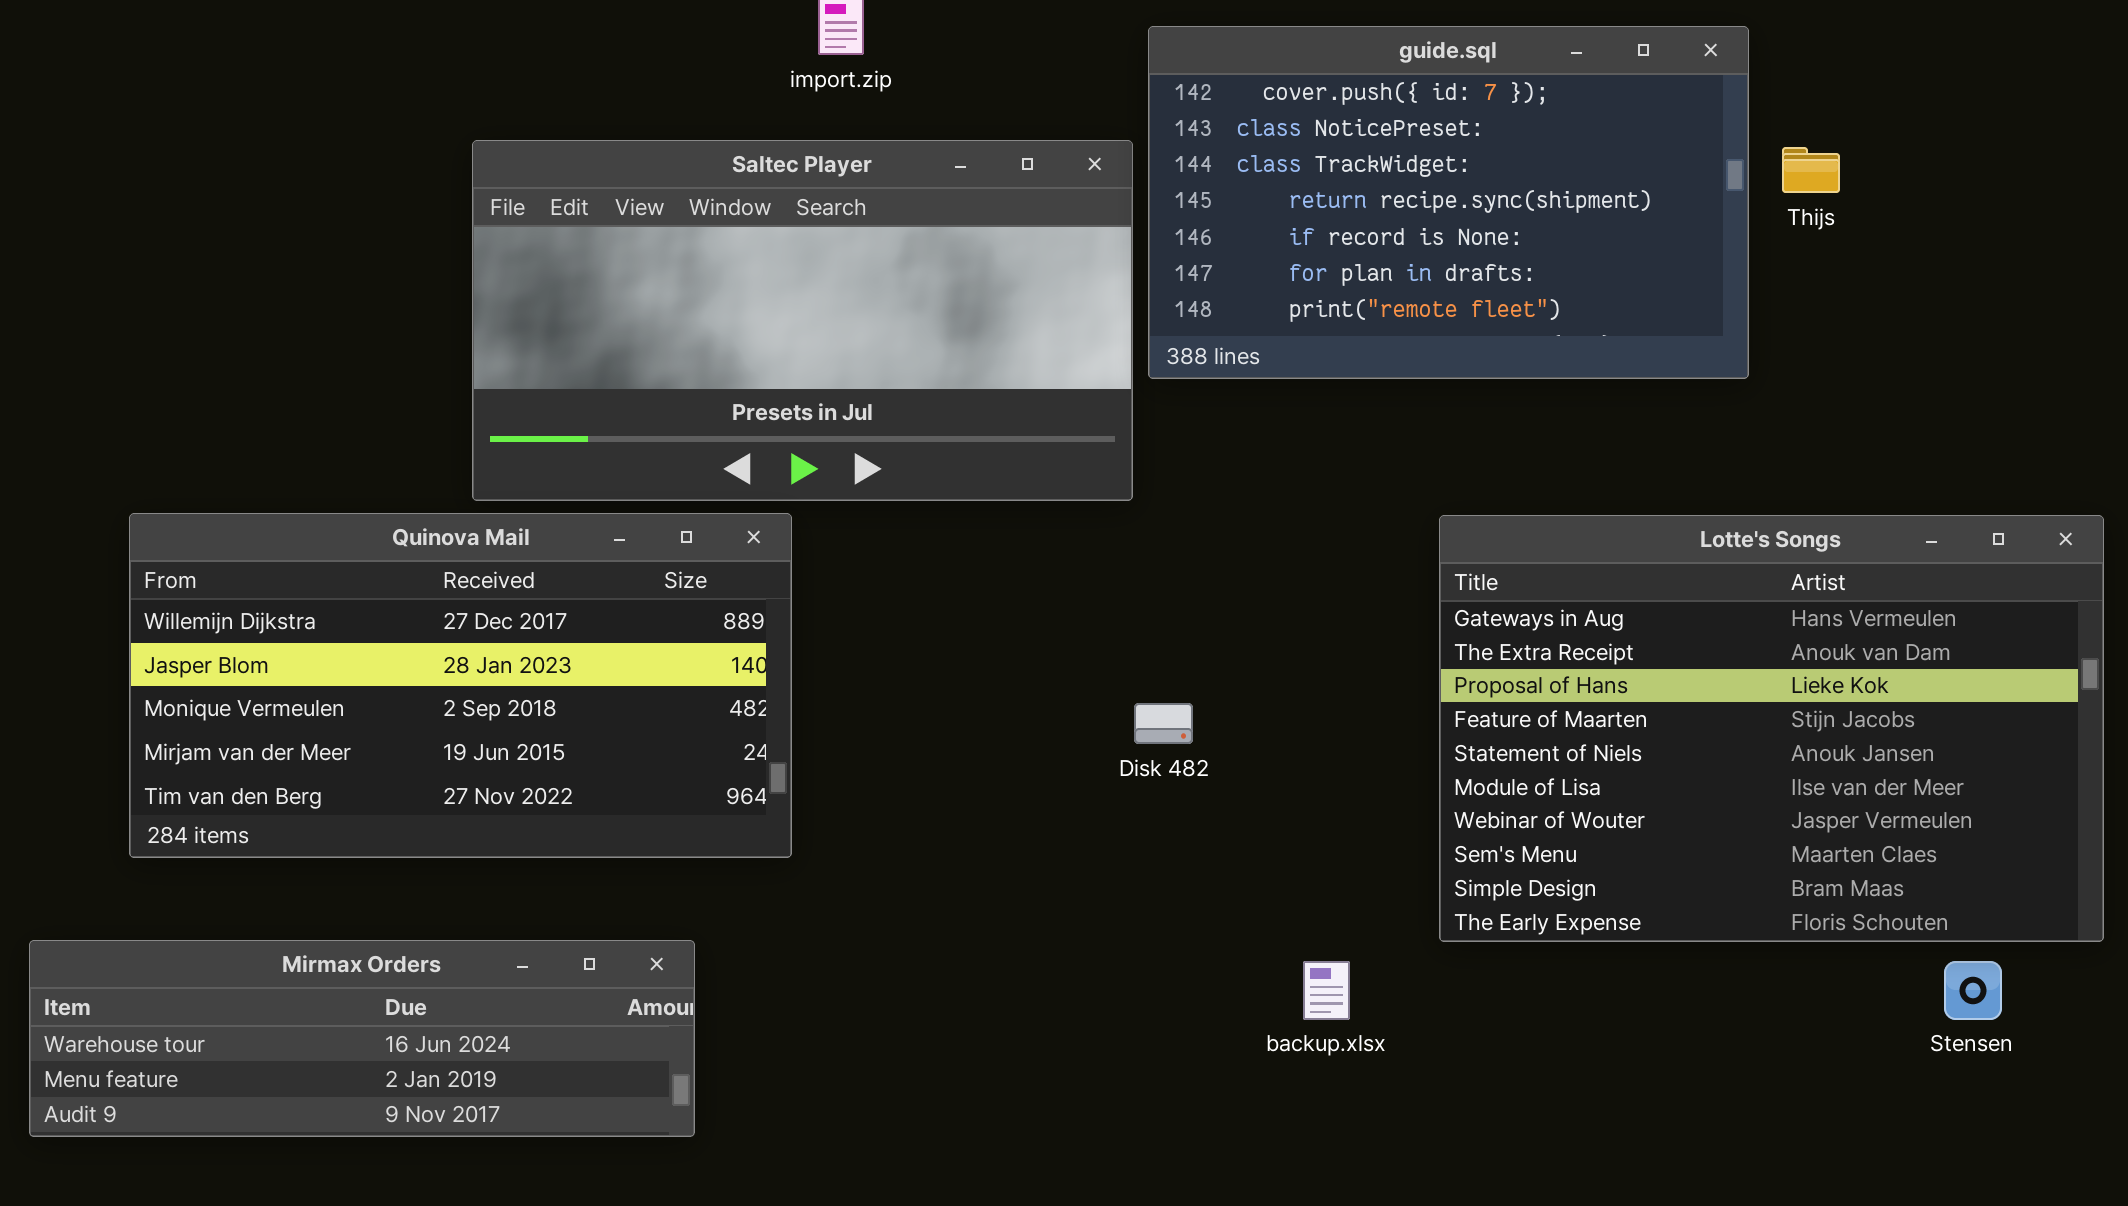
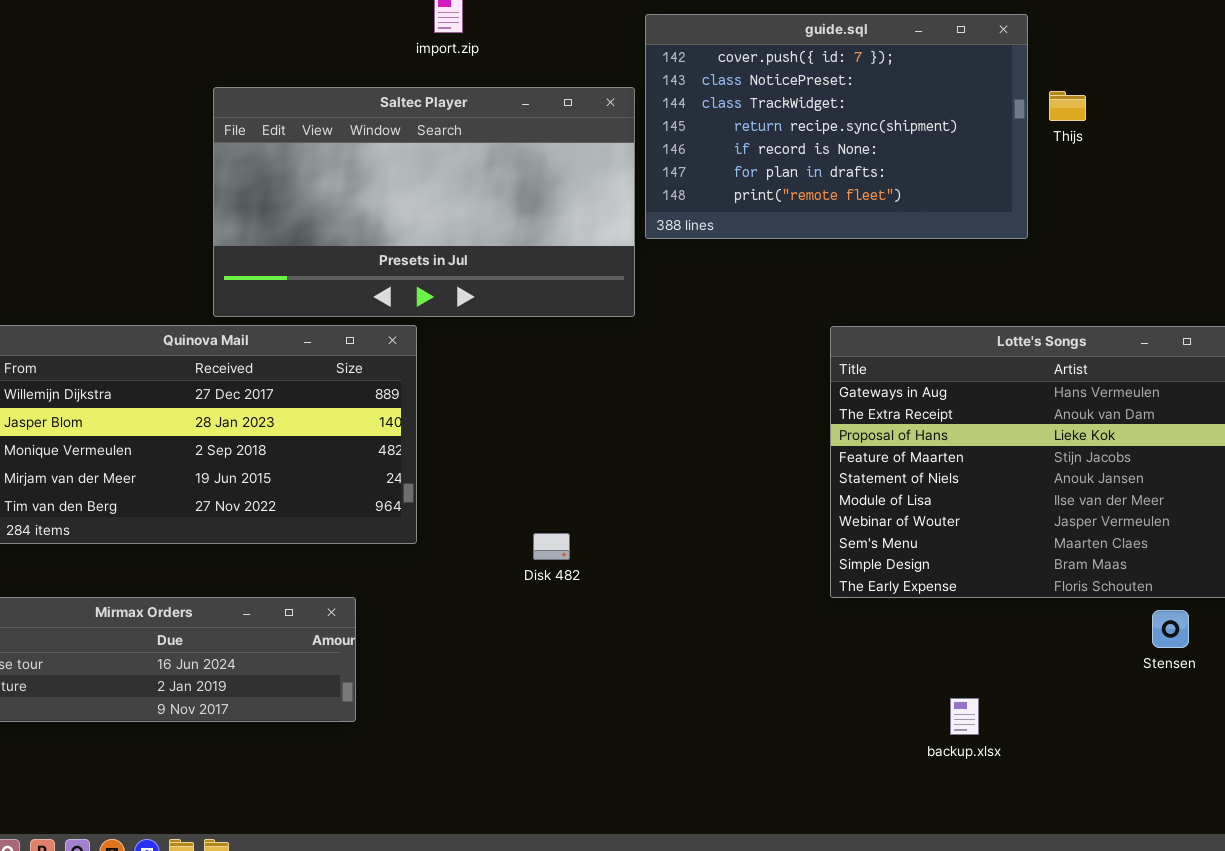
Disk 482: [1134,703,1193,744] -> [533,533,570,560], moved
backup.xlsx: [1303,961,1350,1020] -> [950,698,979,735], moved

